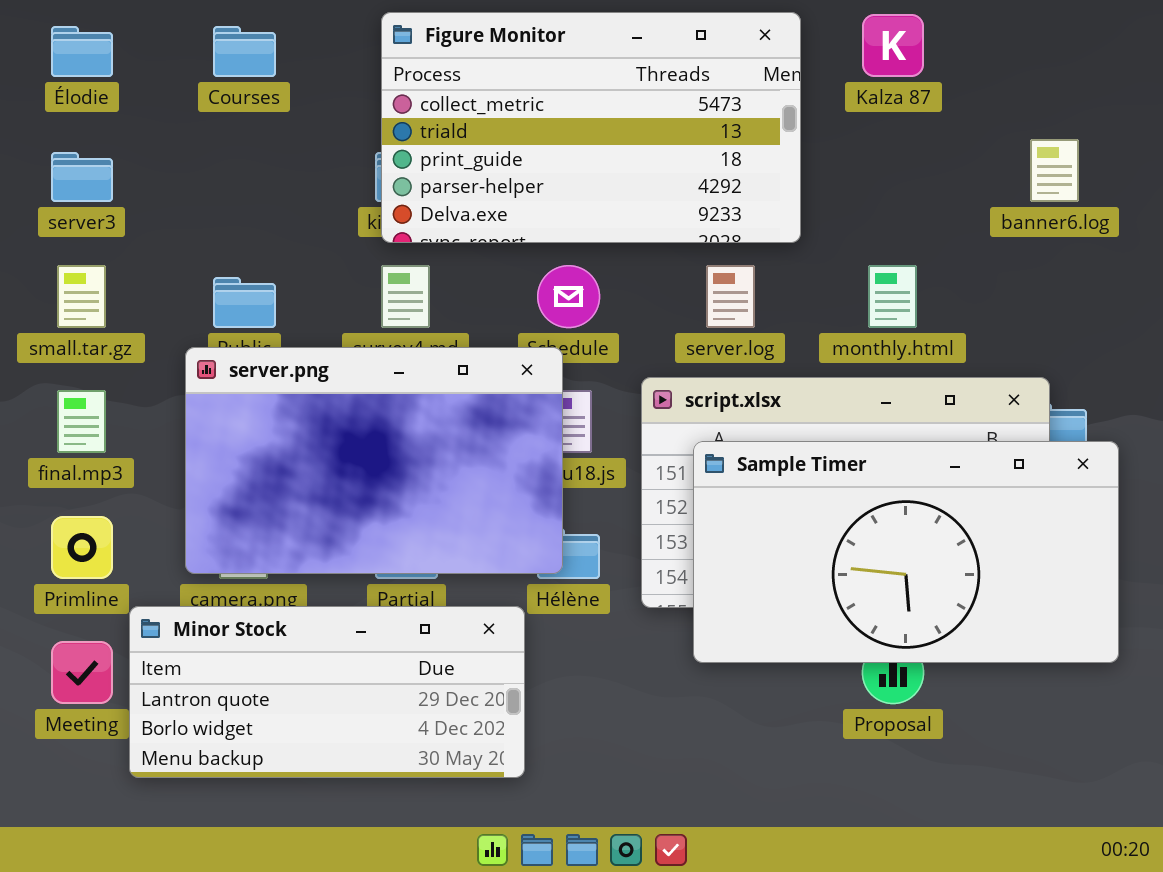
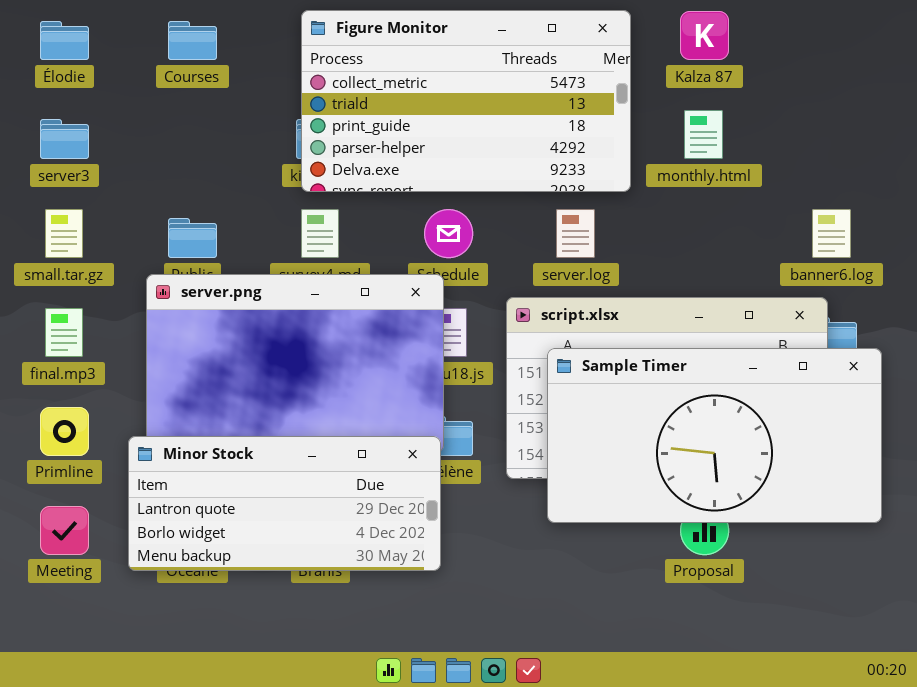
banner6.log: [1030,139,1079,202] -> [812,209,851,258], moved
monthly.html: [868,265,917,328] -> [684,110,723,159], moved
Minor Stock: [129,606,525,778] -> [128,436,441,571], moved

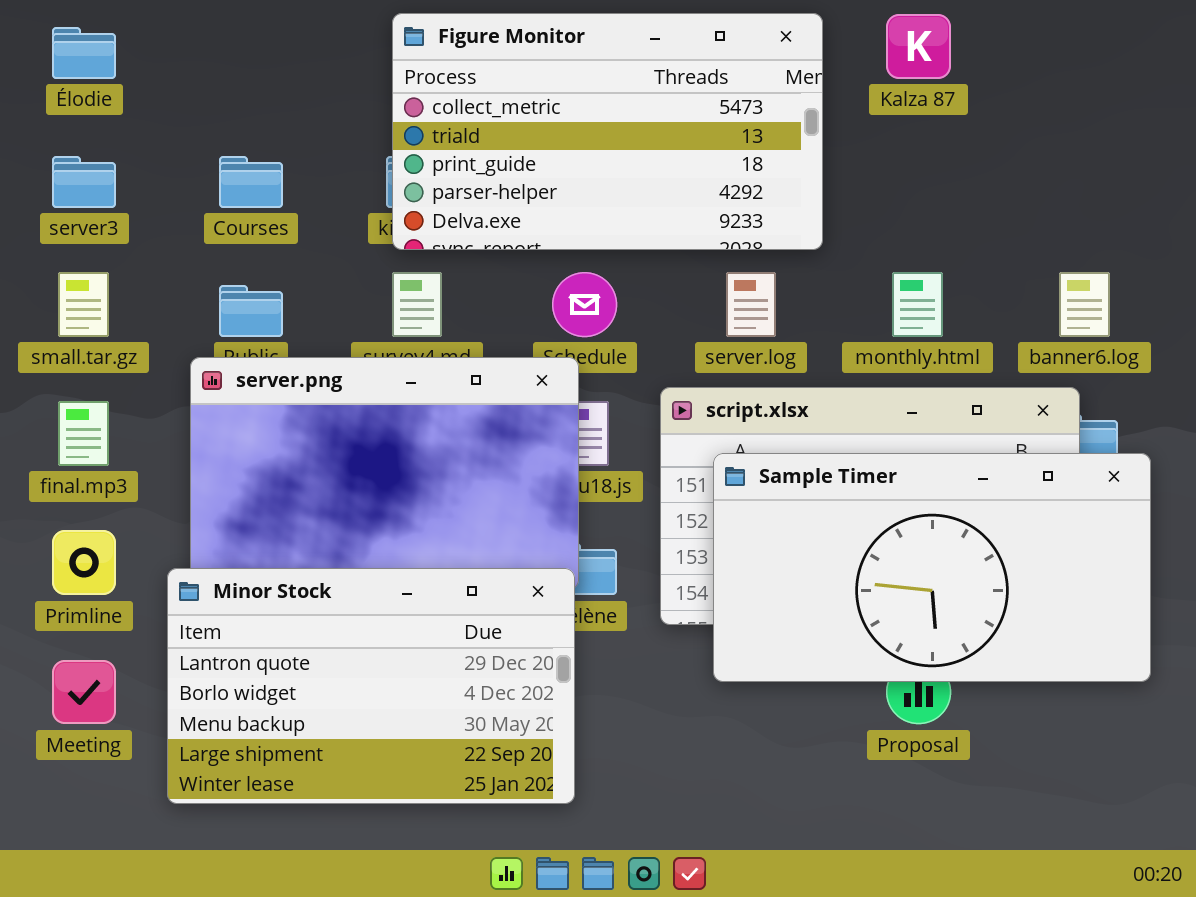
Courses: [168,21,217,60] -> [219,156,283,208], moved
monthly.html: [684,110,723,159] -> [892,272,943,337], moved
Minor Stock: [128,436,441,571] -> [167,568,575,804], resized

